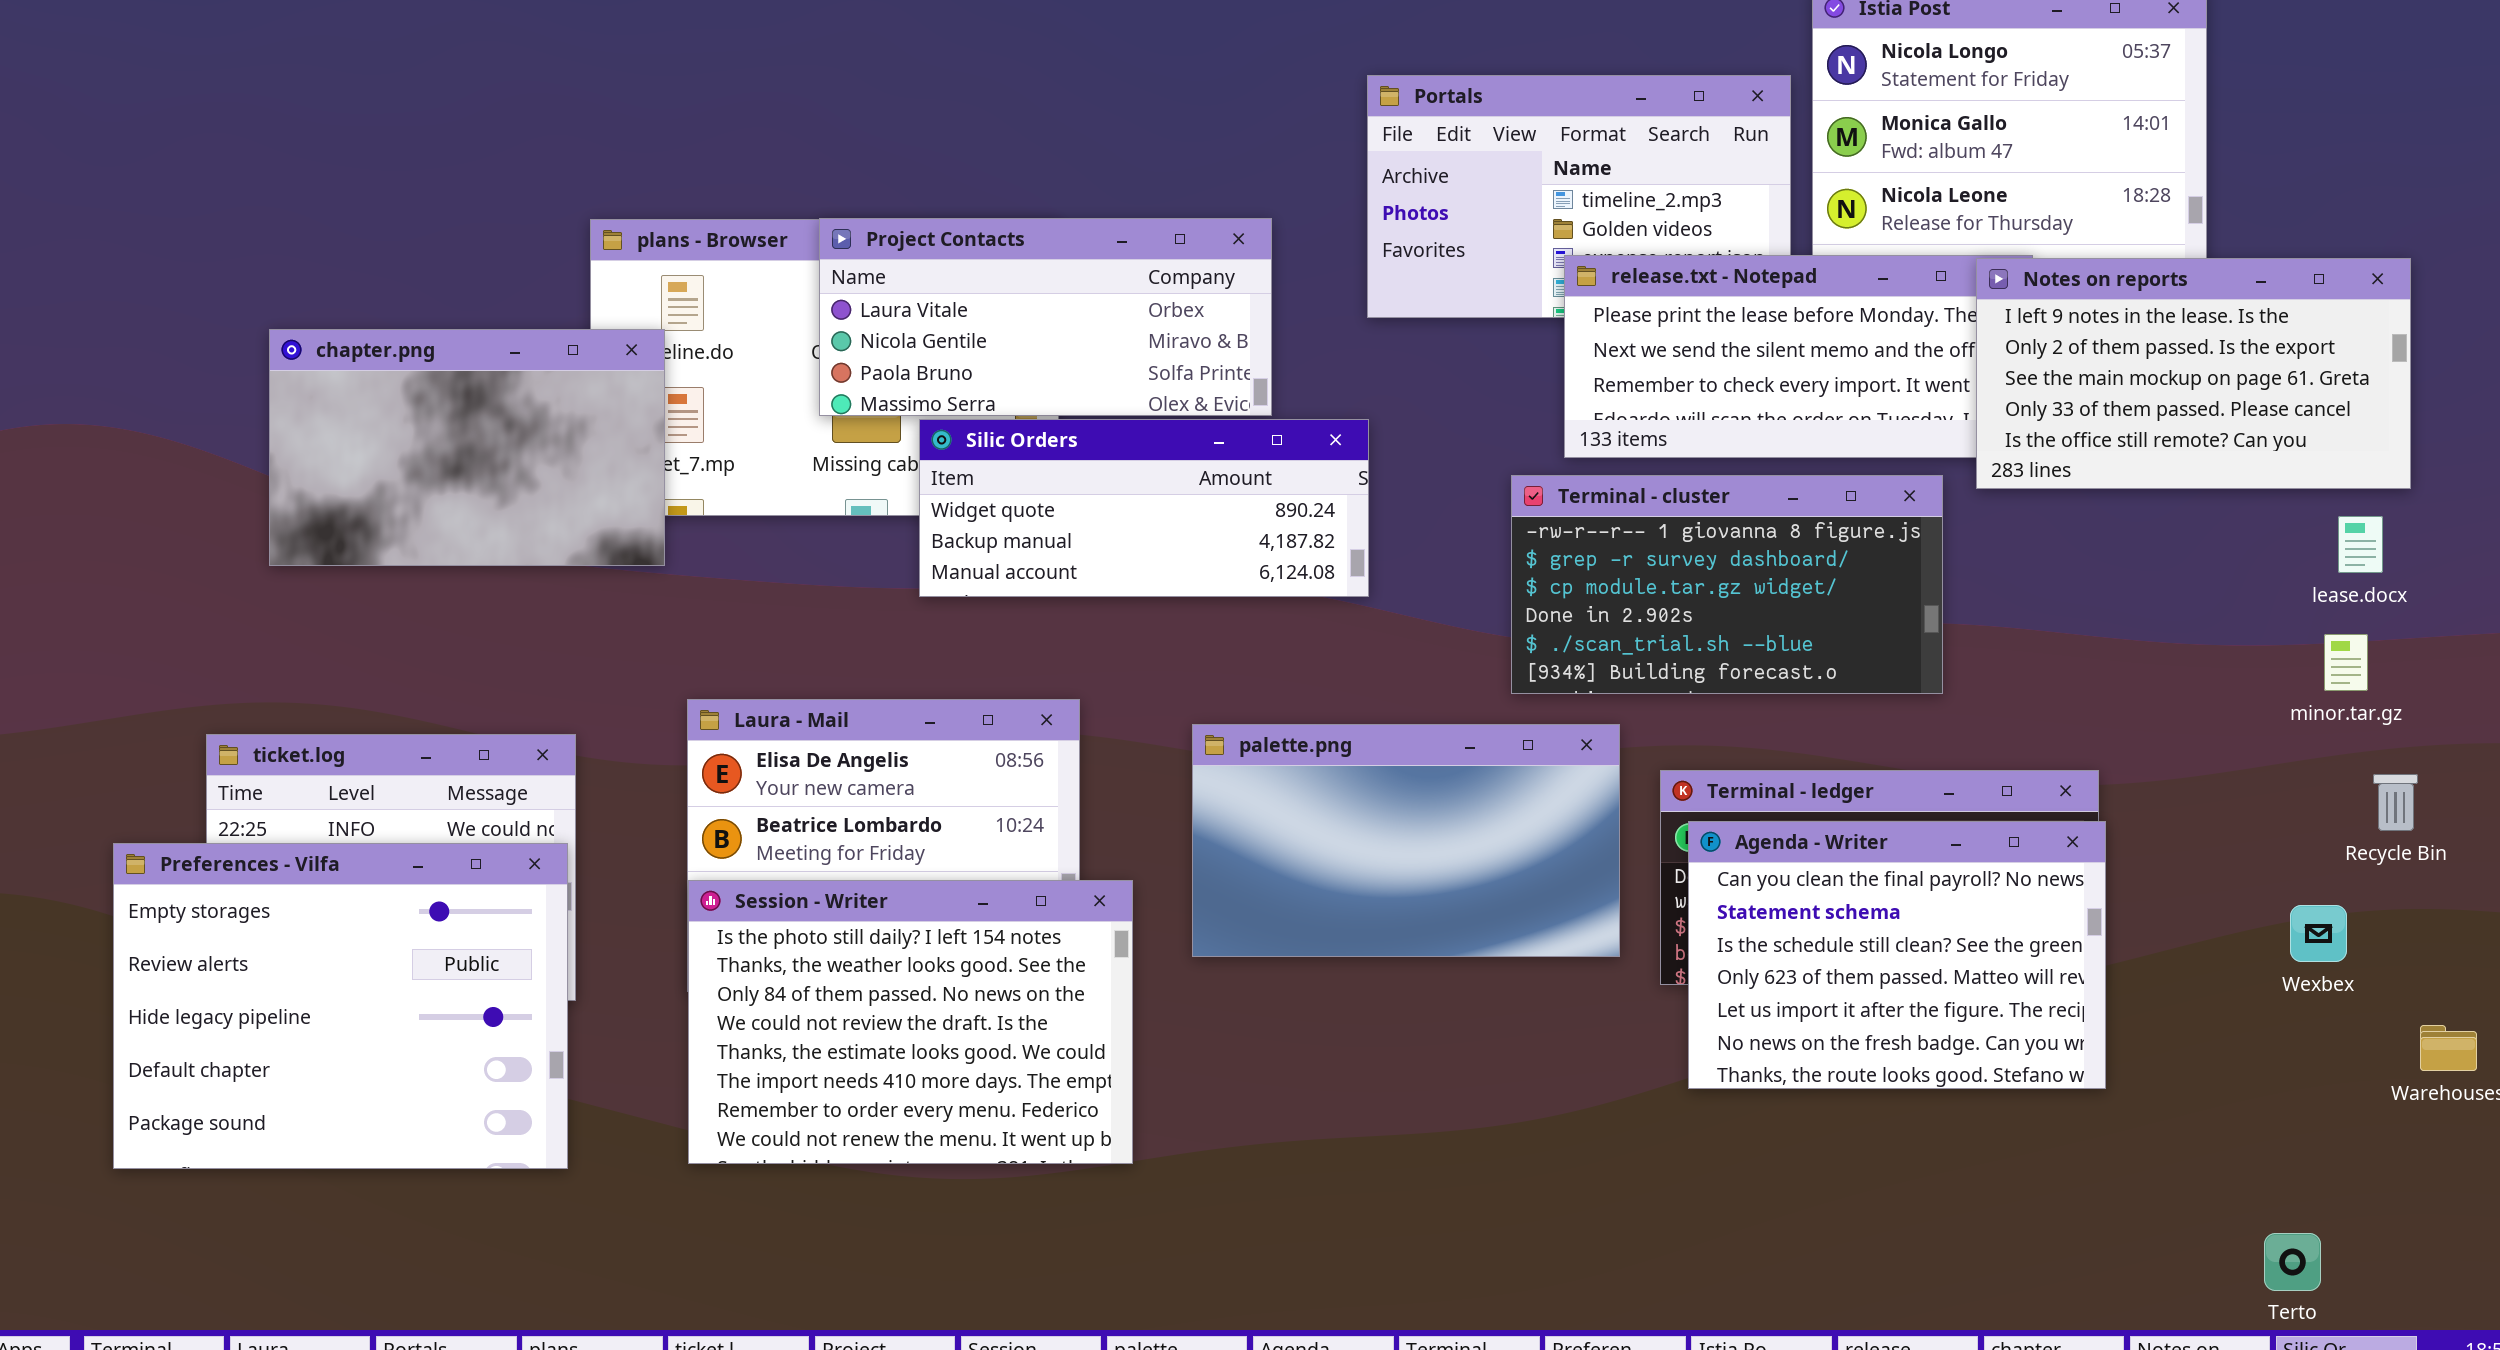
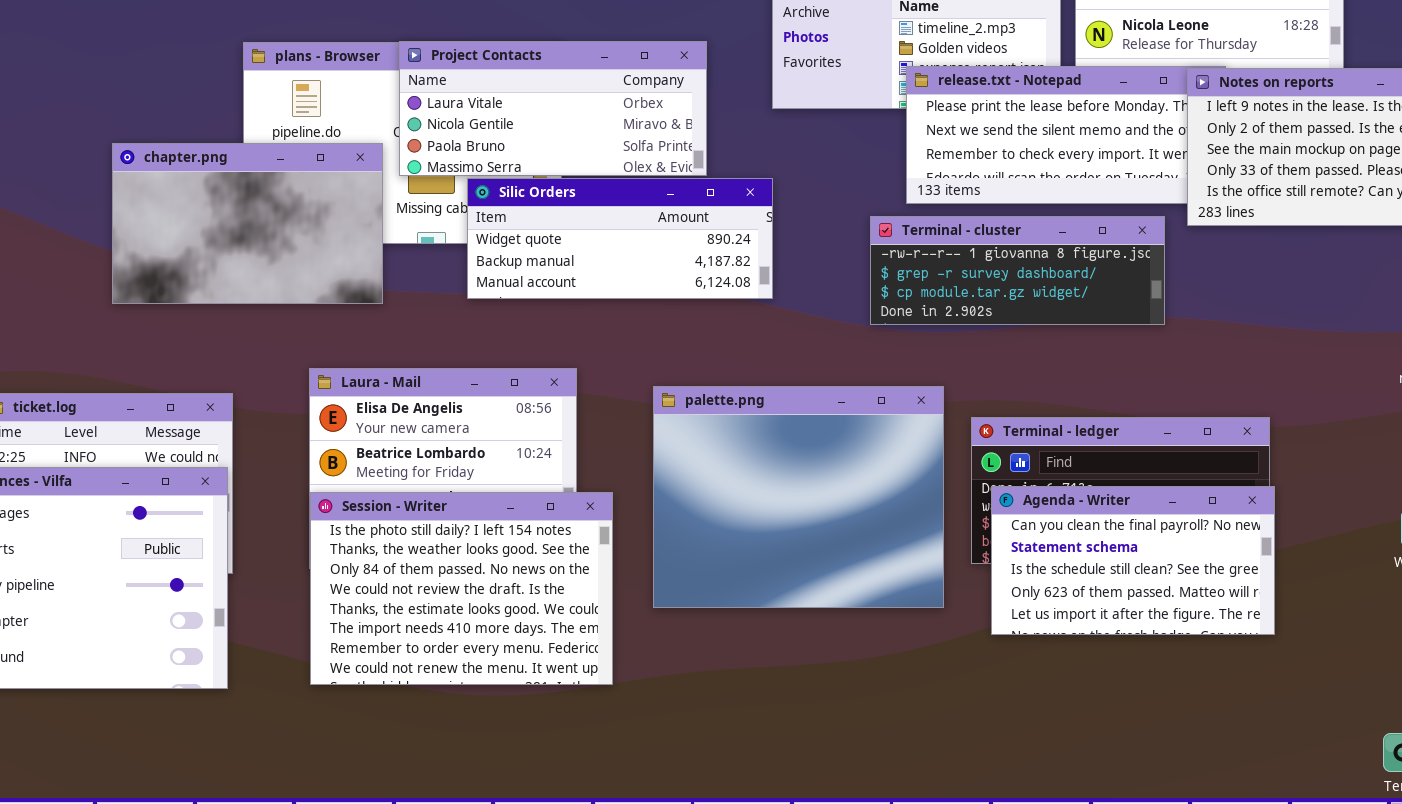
chapter.png: [269,329,665,566] -> [112,143,383,304], moved
Terminal - cluster: [1511,475,1943,694] -> [870,216,1165,325], resized
palette.png: [1192,724,1620,957] -> [653,386,944,608], resized
Agenda - Writer: [1688,821,2106,1089] -> [991,486,1275,635], resized

